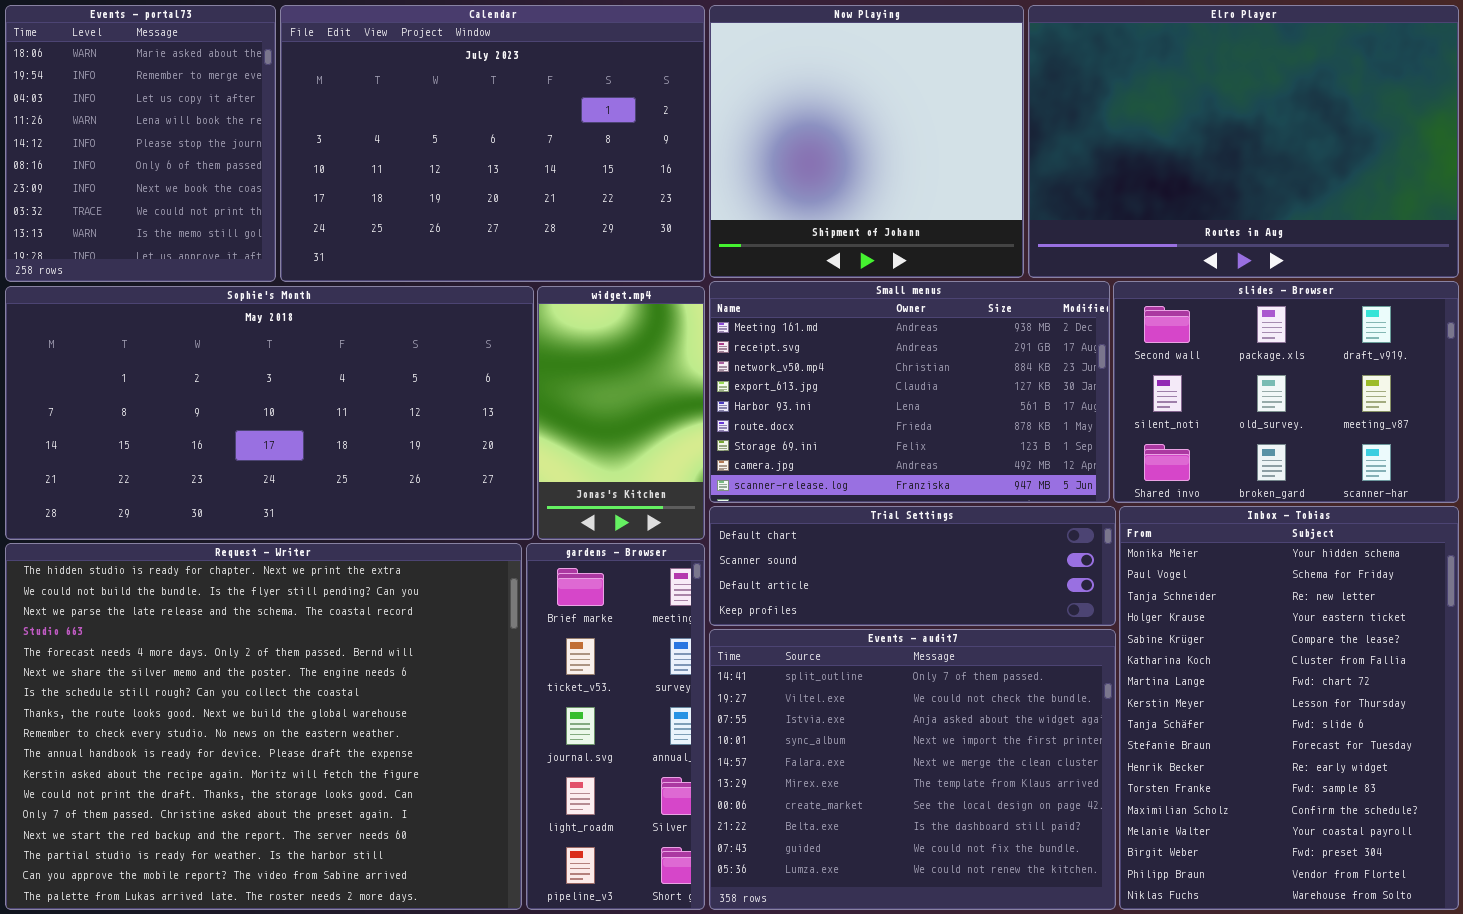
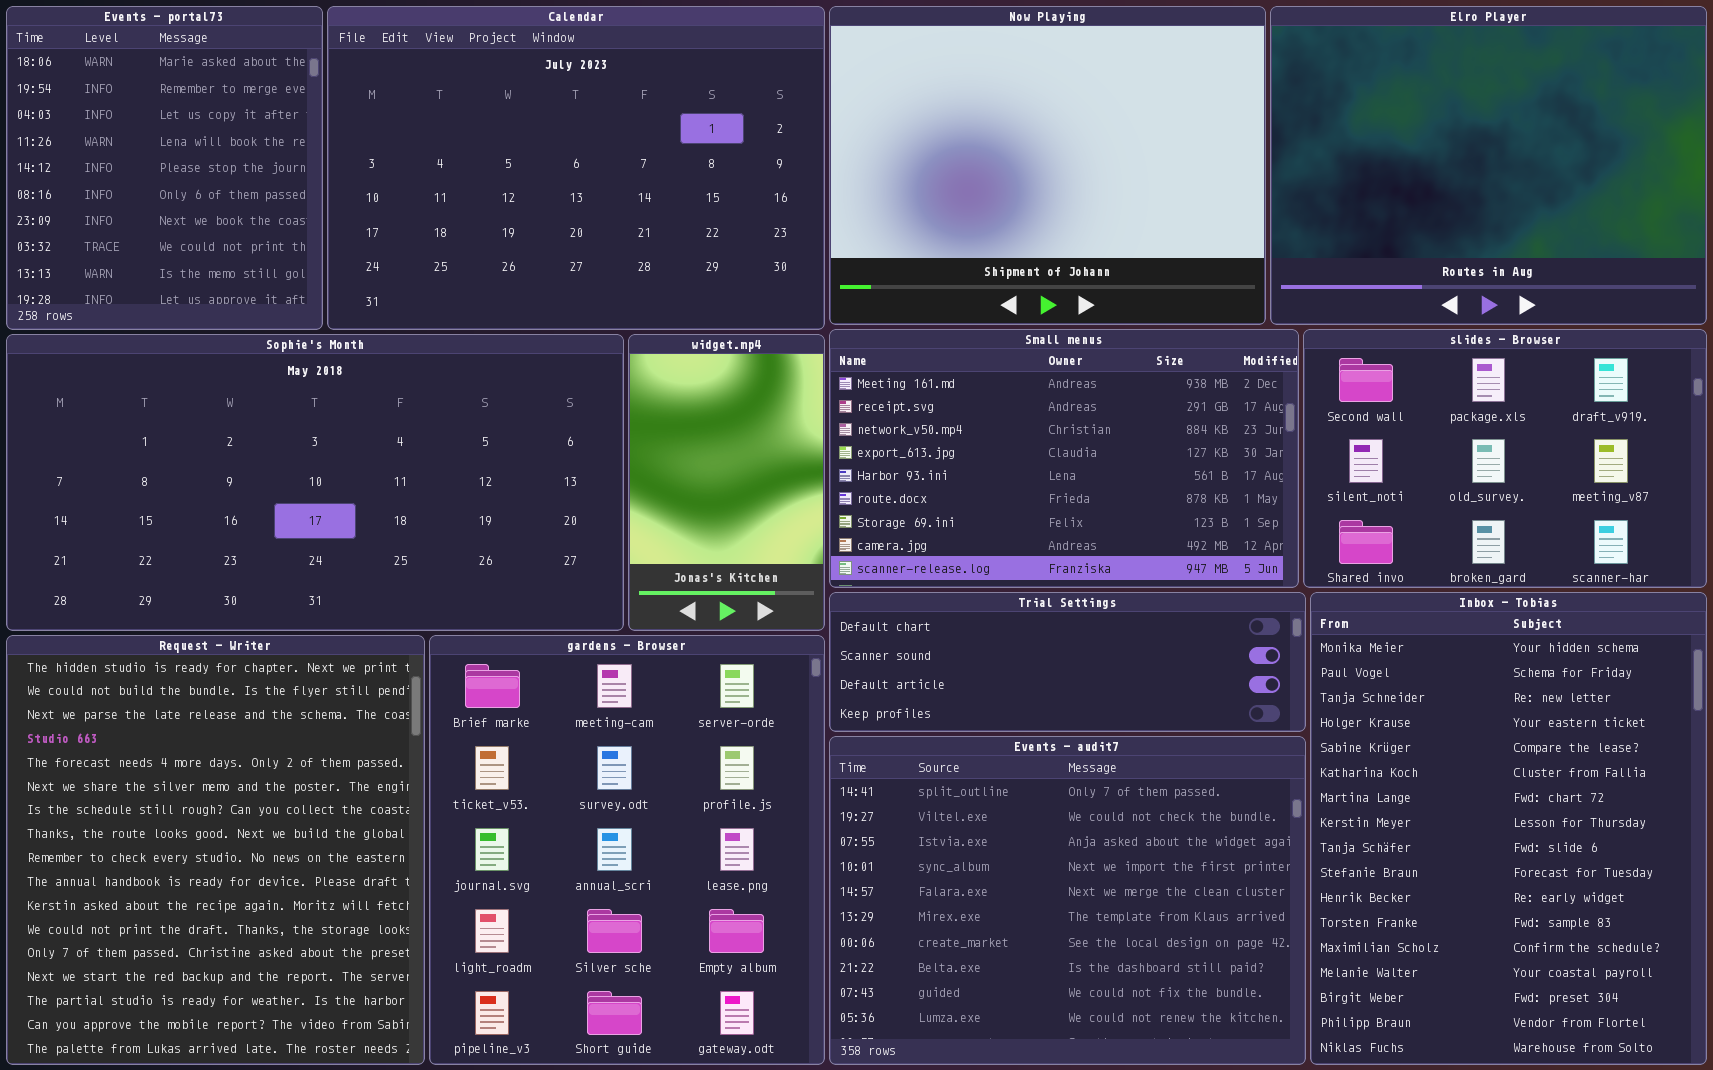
Now Playing: [709,5,1024,278] -> [829,6,1266,325], resized
Elro Player: [1028,5,1459,278] -> [1270,6,1707,325], resized
Request - Writer: [5,543,522,910] -> [6,635,425,1065], resized
gardens - Browser: [526,543,705,910] -> [429,635,825,1065], resized

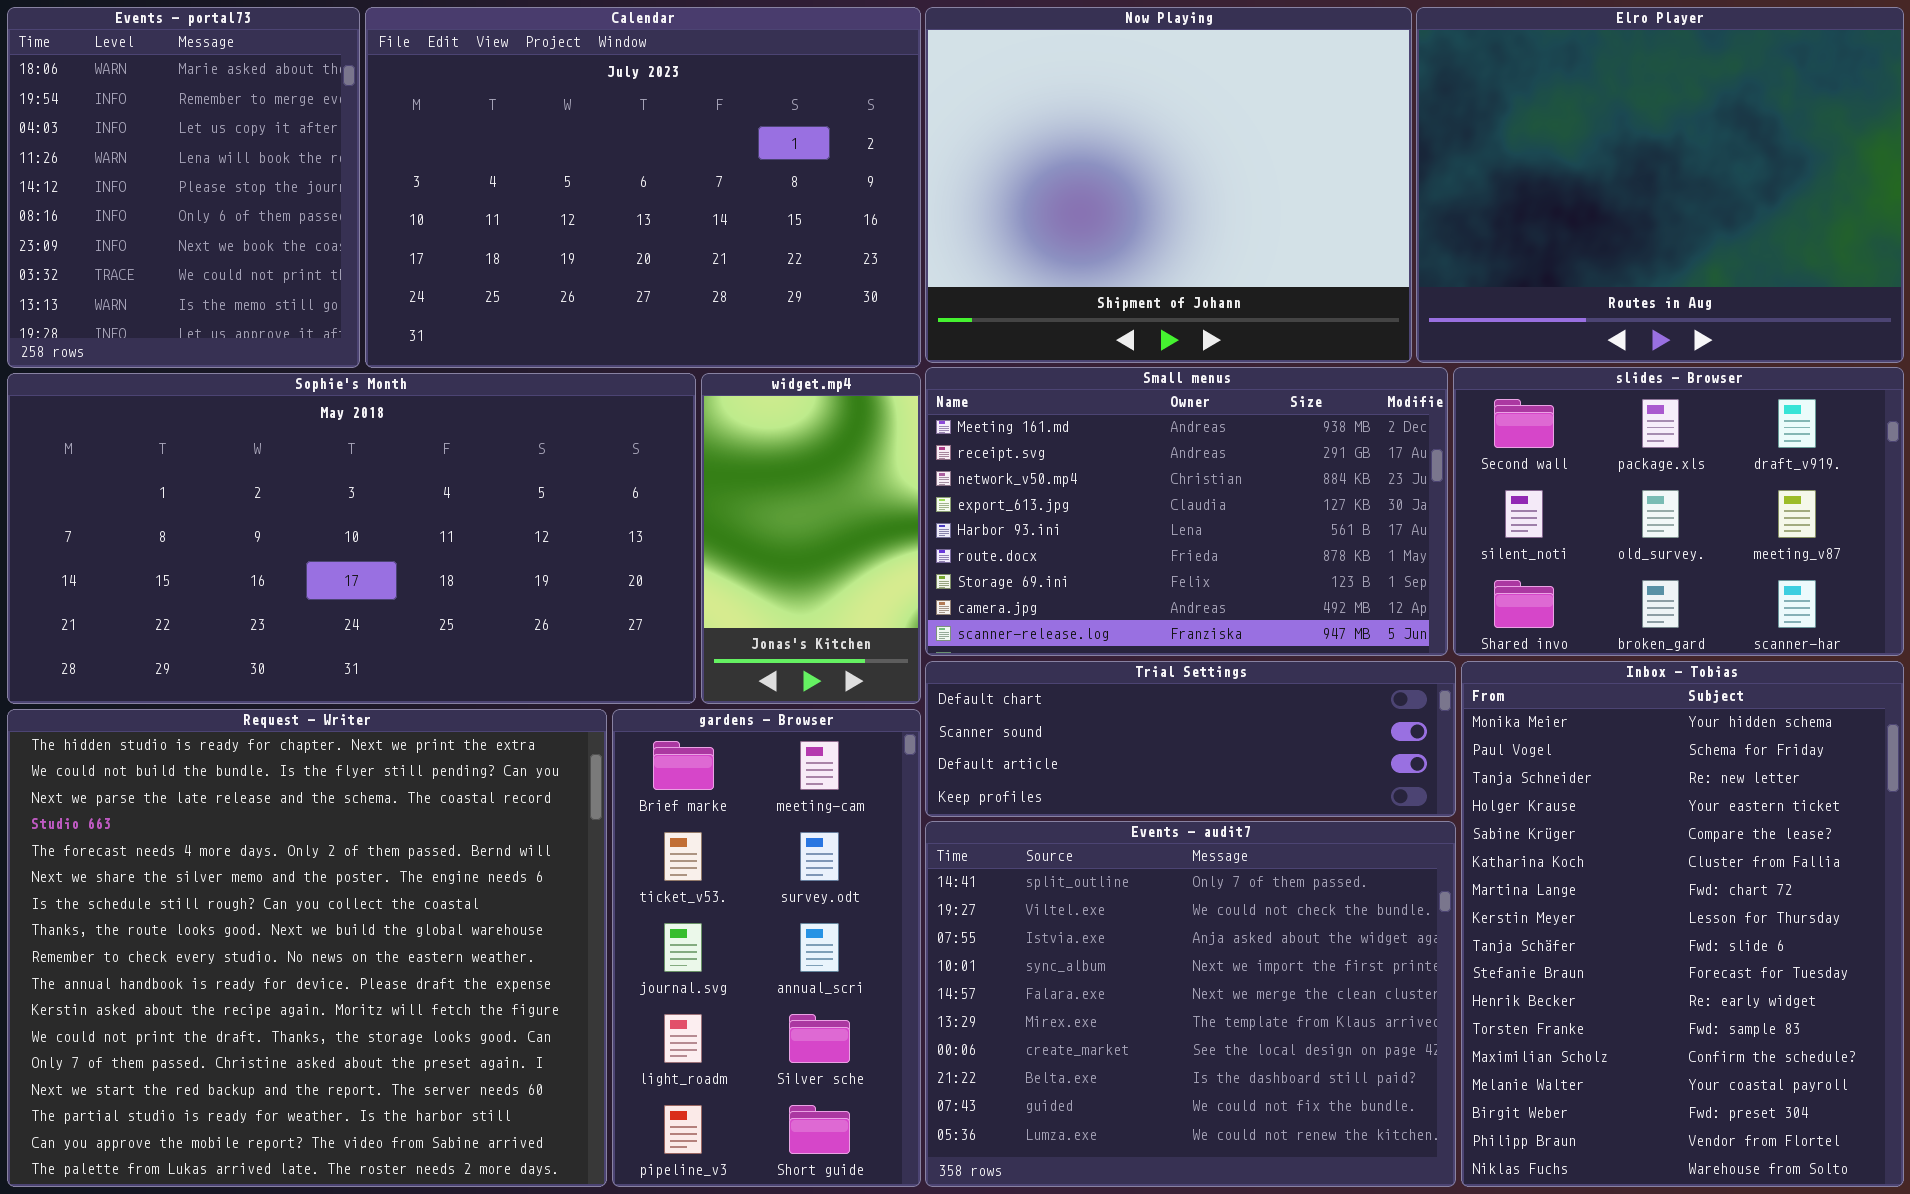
Request - Writer: [6,635,425,1065] -> [7,709,607,1187], resized
gardens - Browser: [429,635,825,1065] -> [612,709,921,1187], resized

